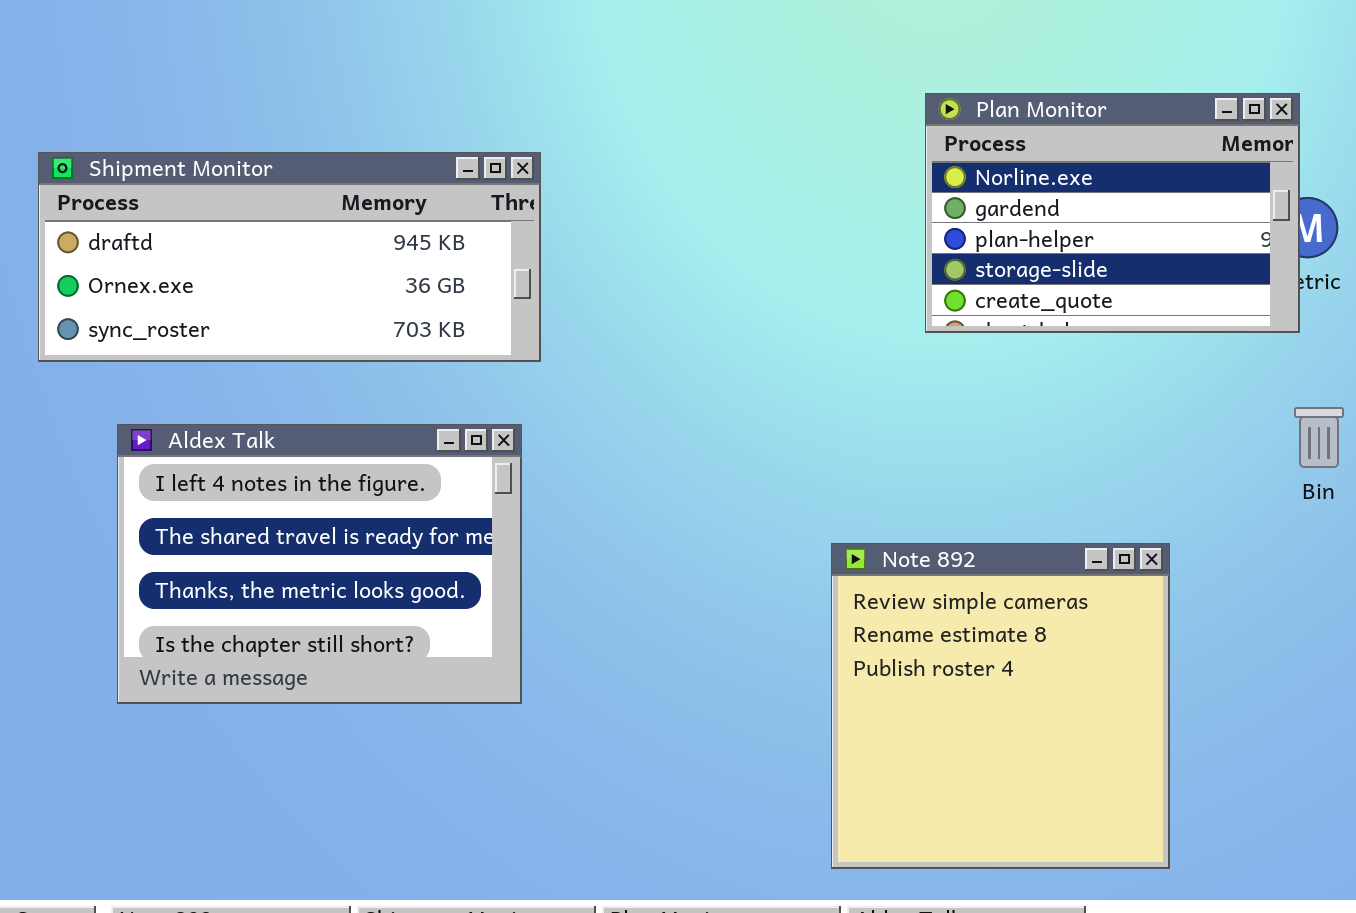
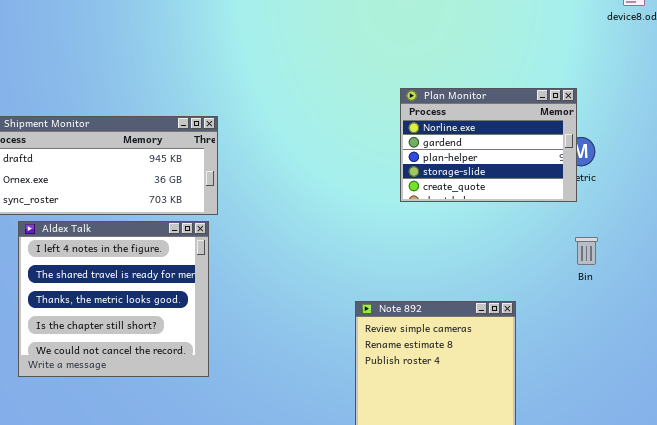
Aldex Talk: [117,424,522,704] -> [18,221,209,377], resized

